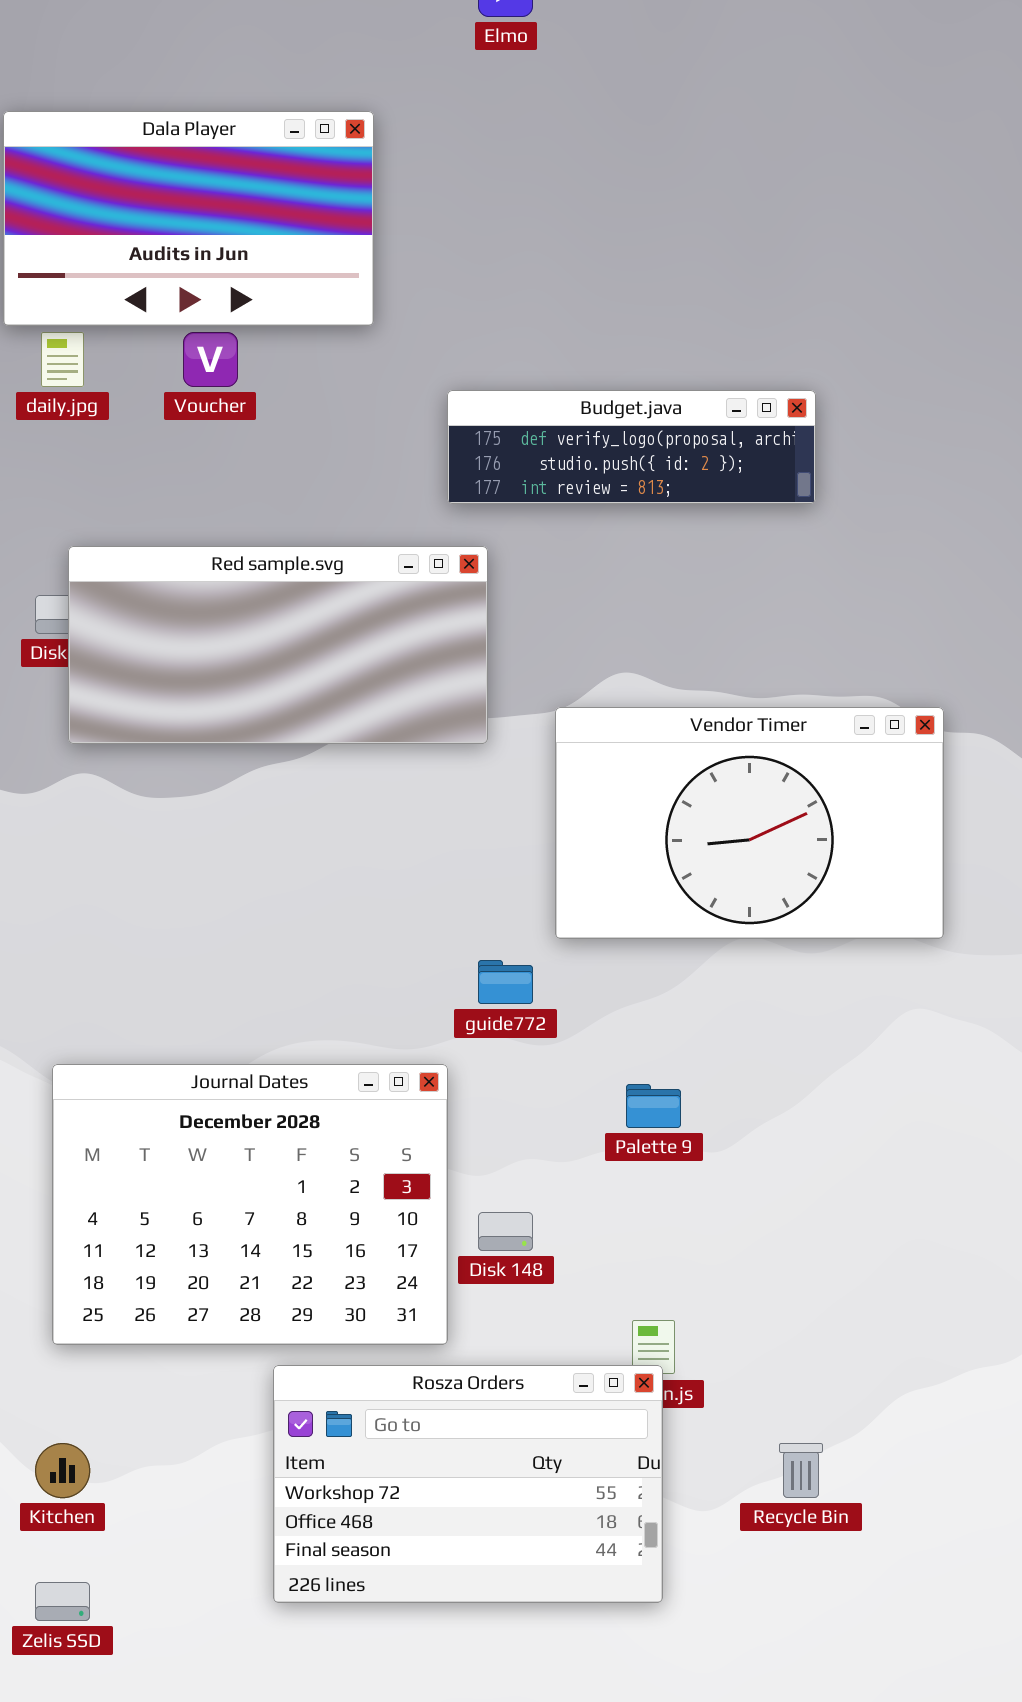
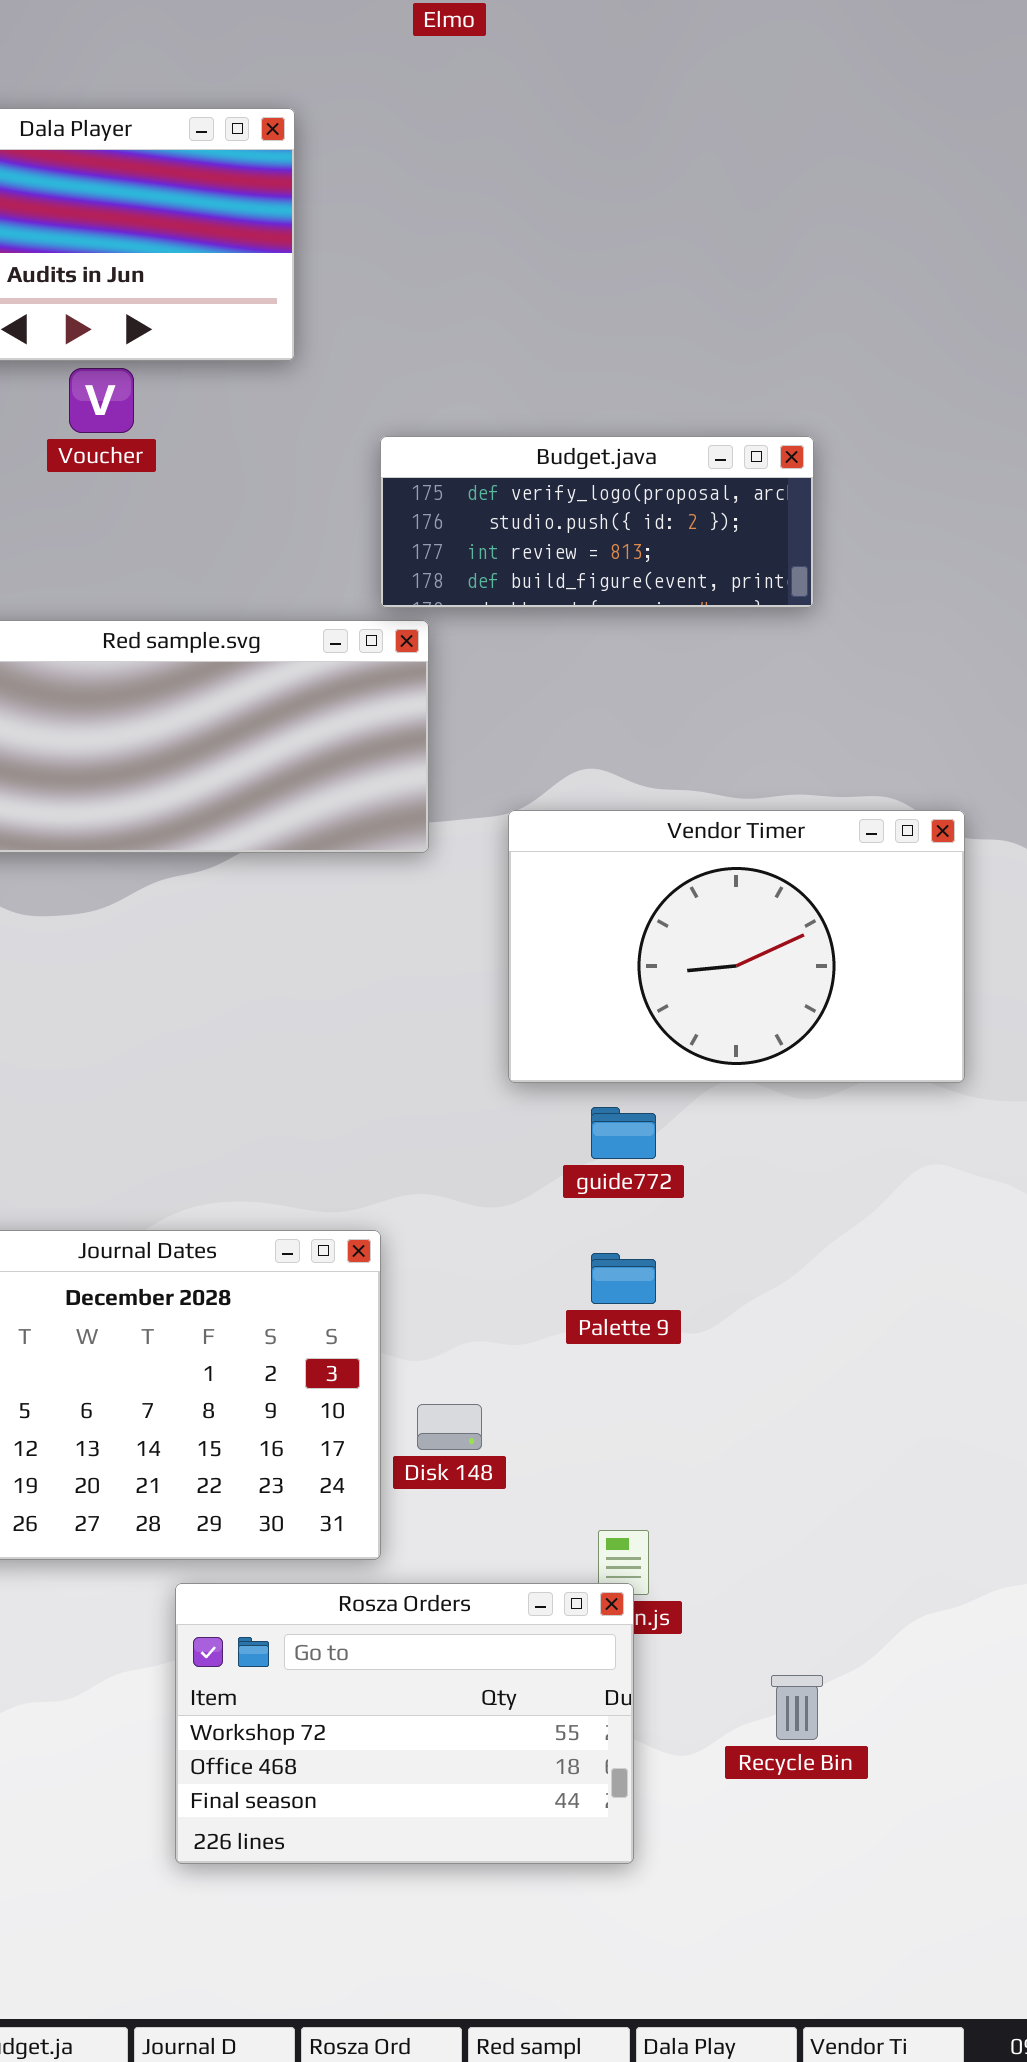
Budget.java: [447,390,816,504] -> [380,436,814,608], resized
guide772: [478,960,533,1004] -> [591,1107,656,1159], moved

